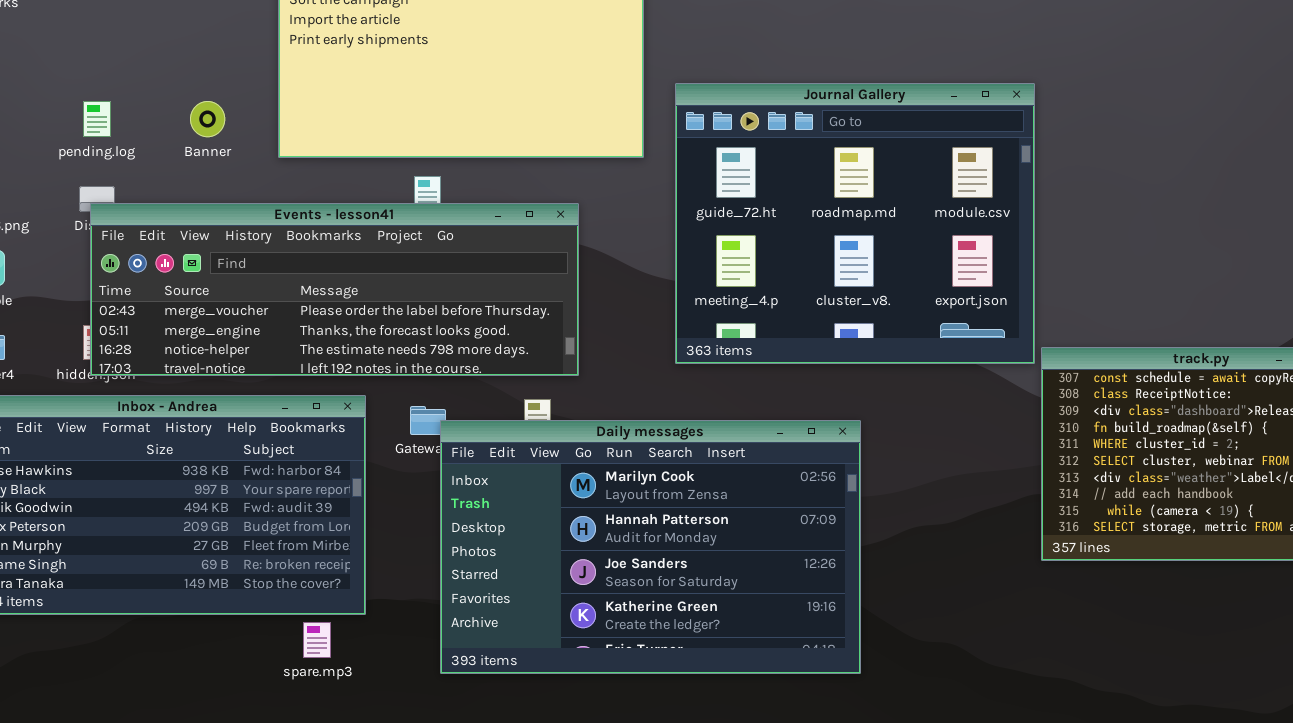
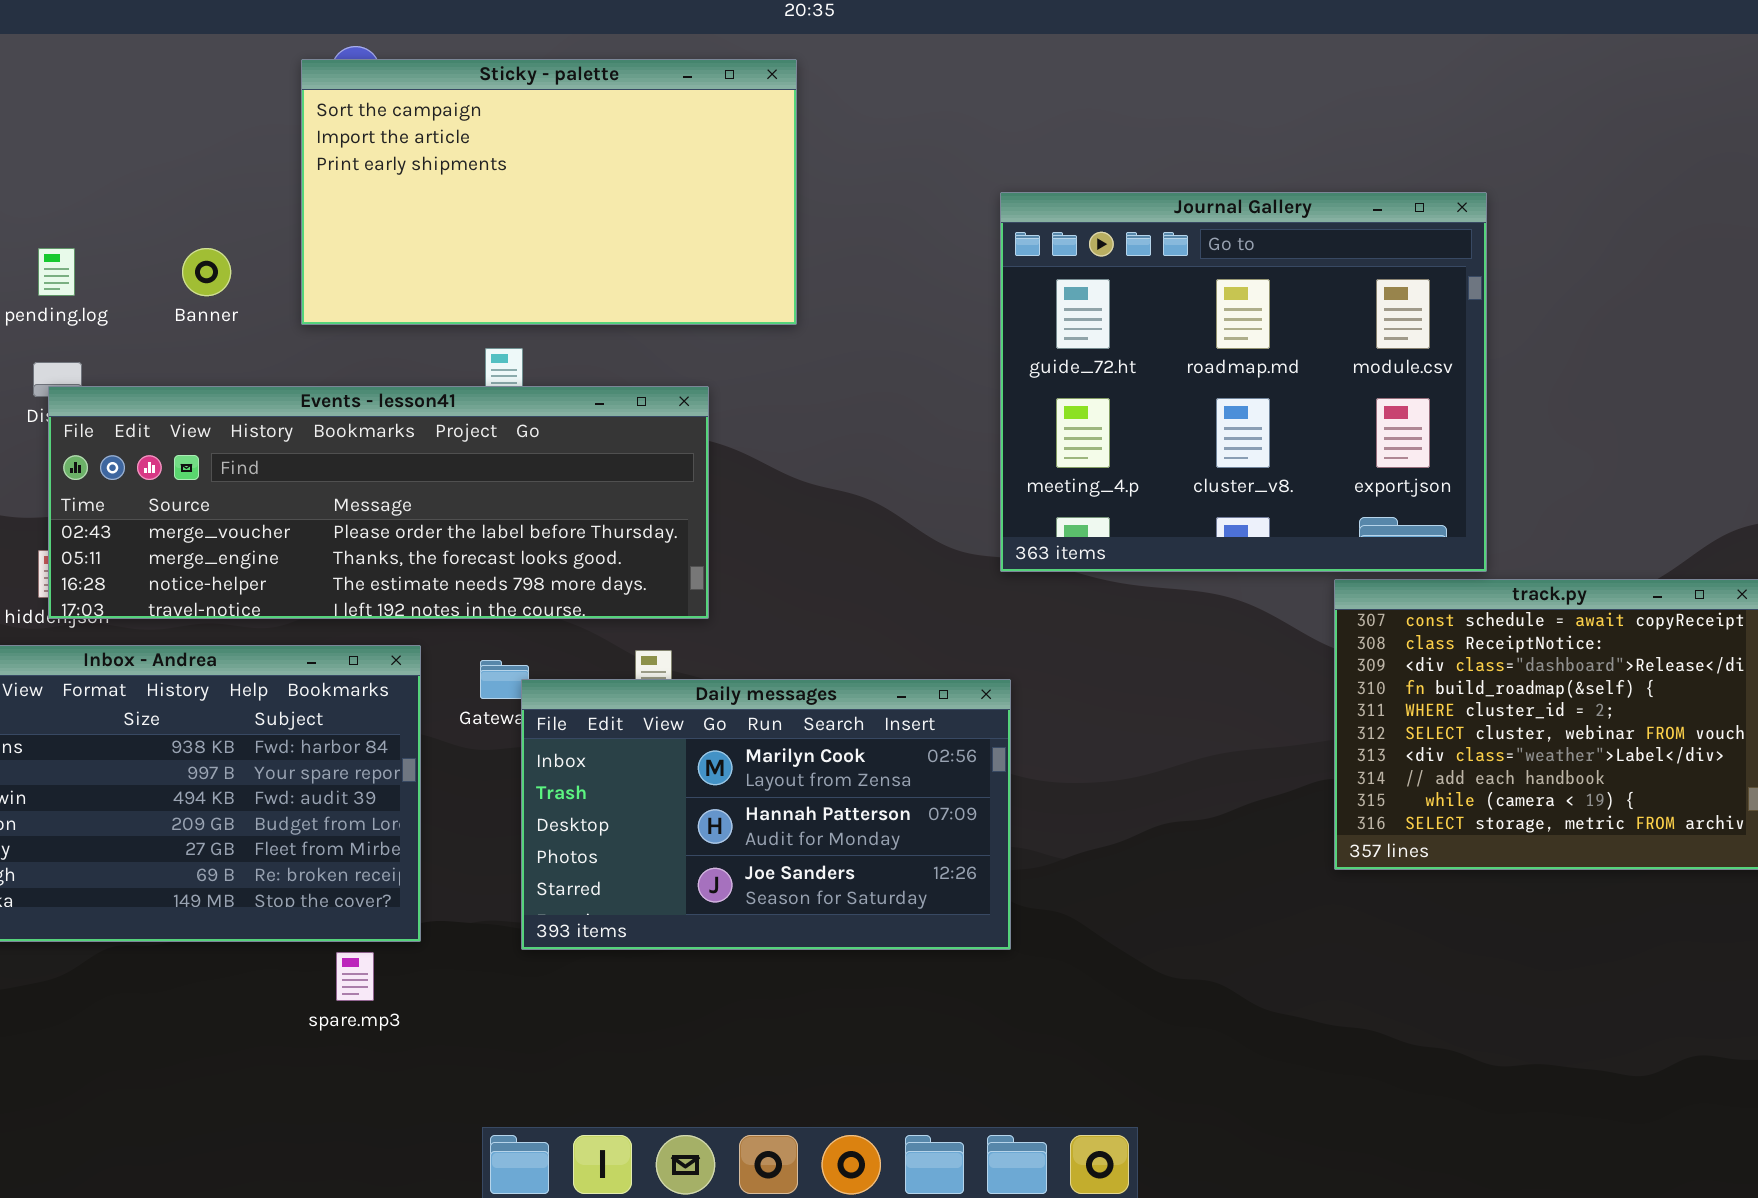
Journal Gallery: [675,83,1035,364] -> [1000,192,1487,572], moved
Daily messages: [440,420,861,674] -> [521,679,1011,950], resized

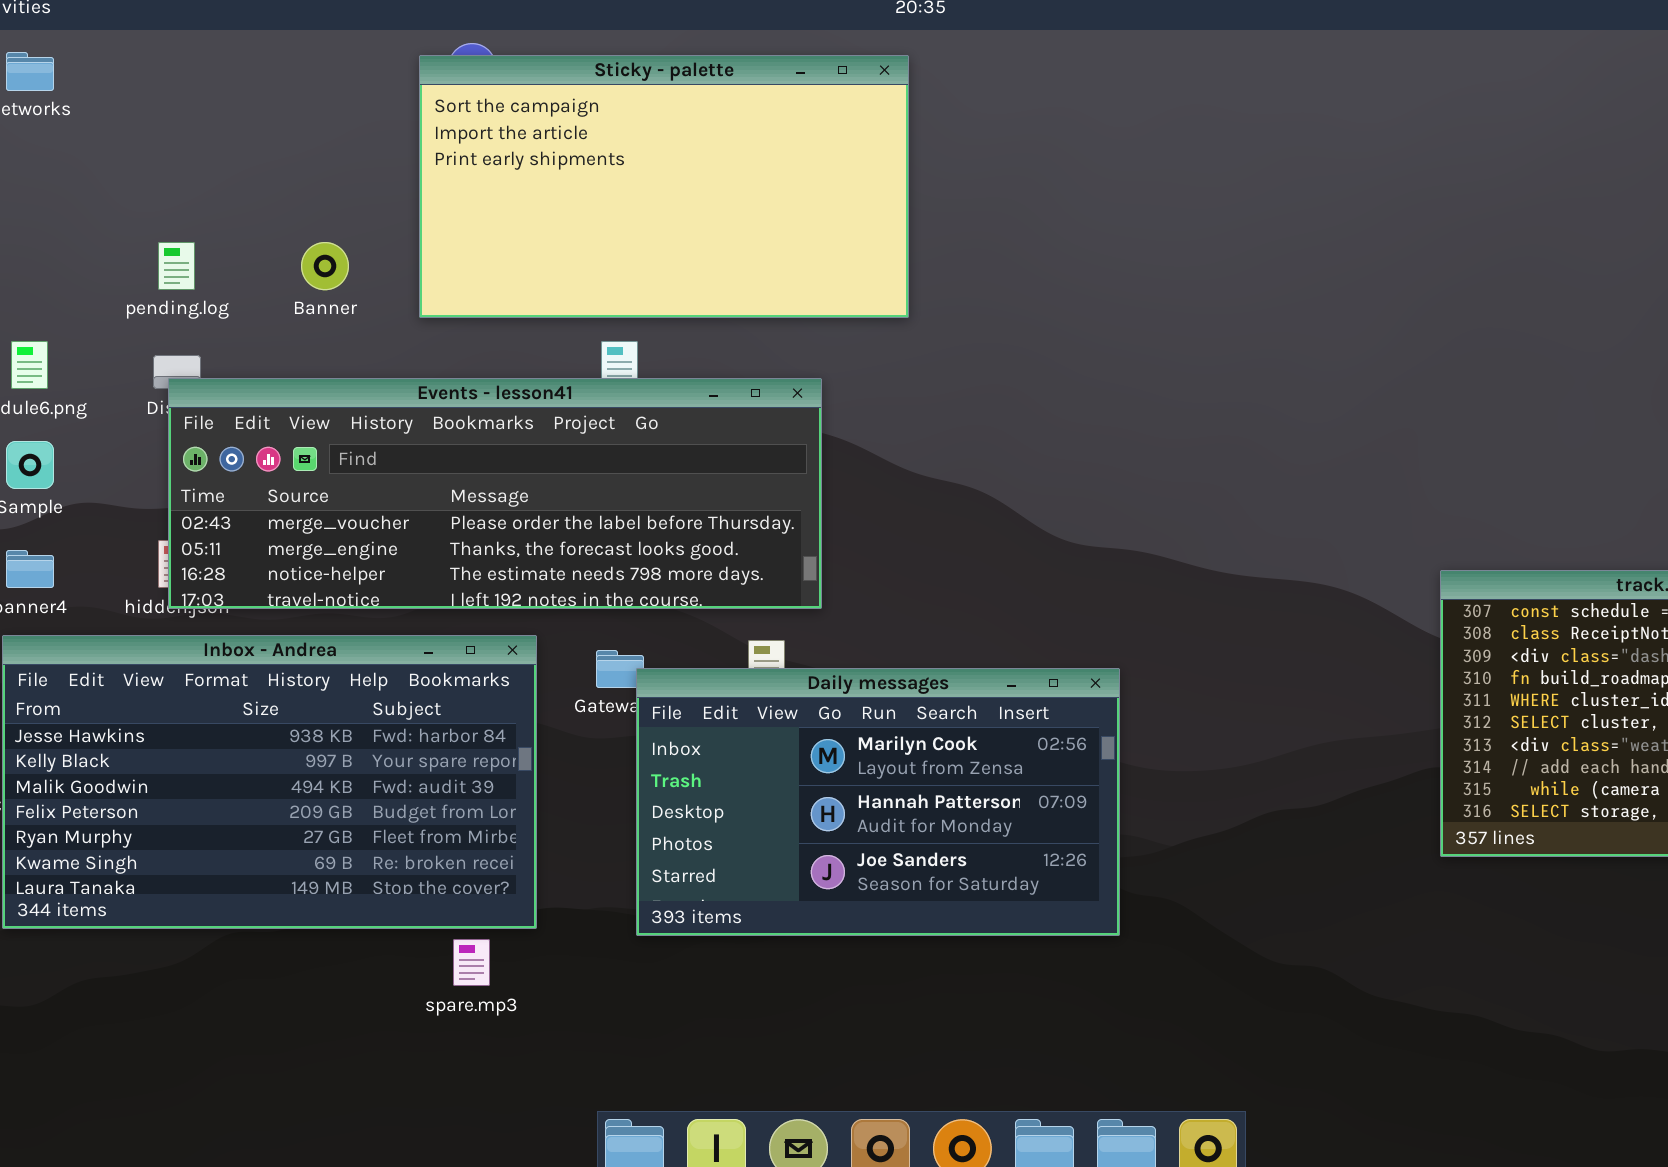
Journal Gallery: [1000,192,1487,572] -> none, closed

